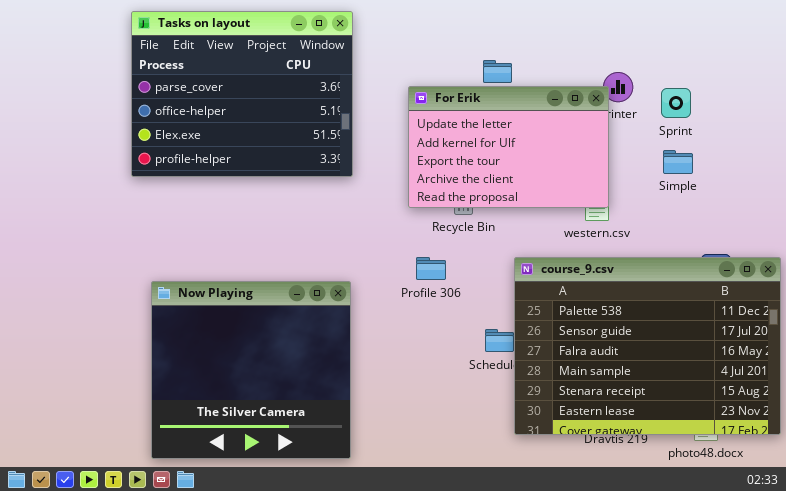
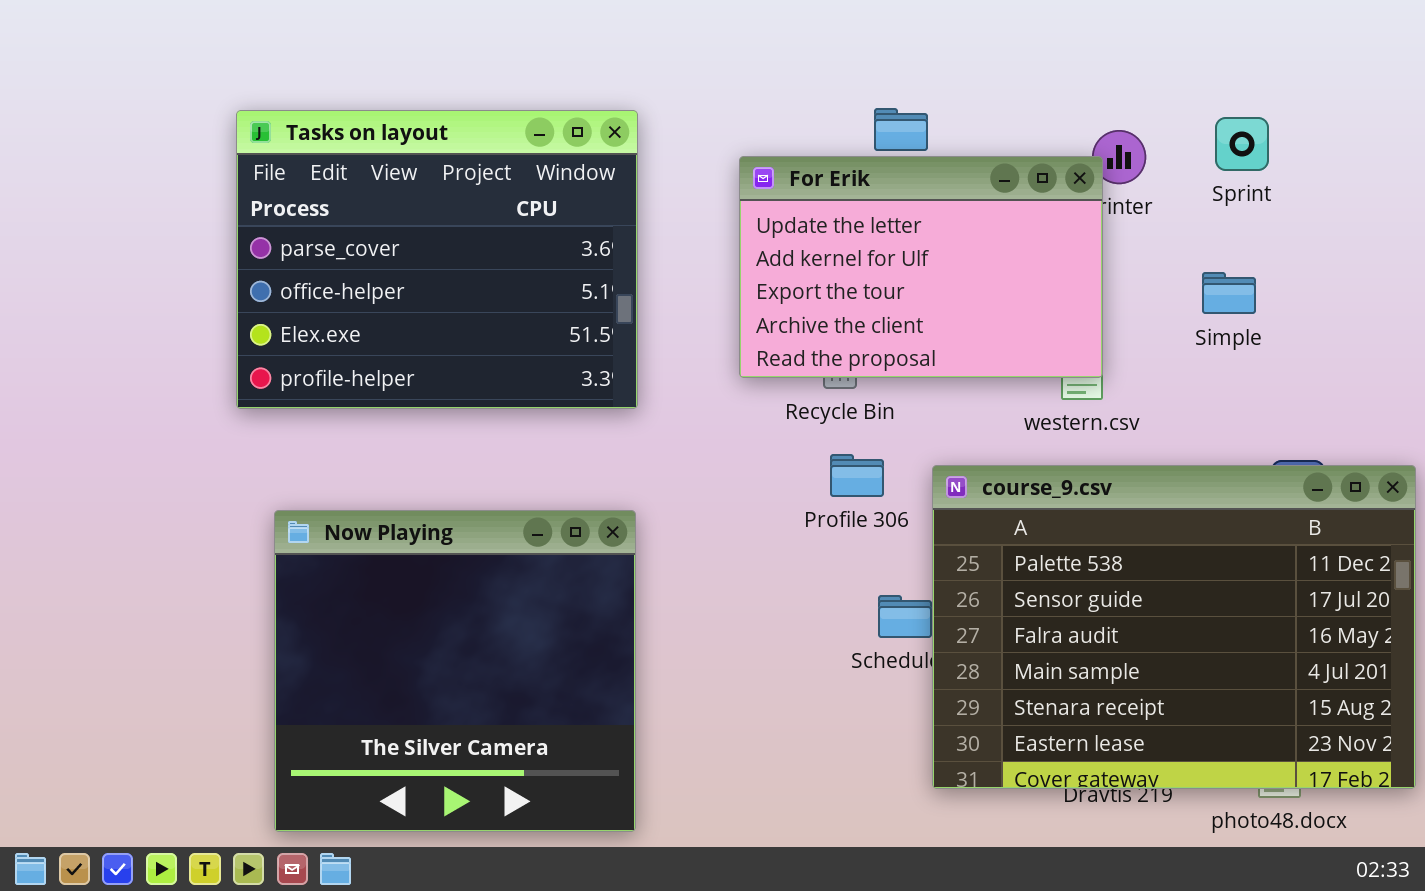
Tasks on layout: [131,11,353,177] -> [236,110,638,409], moved
Sprint: [661,88,691,118] -> [1215,117,1269,171], moved
Profile 306: [416,257,446,280] -> [830,454,884,497], moved

